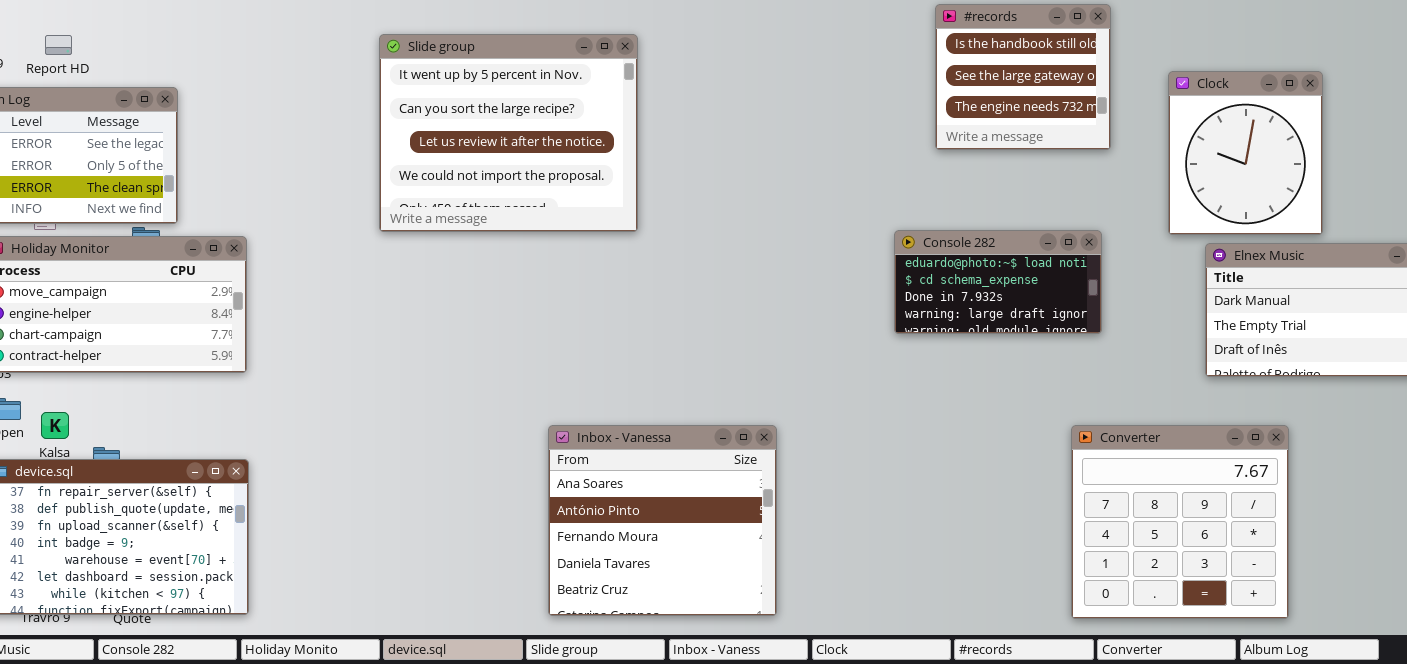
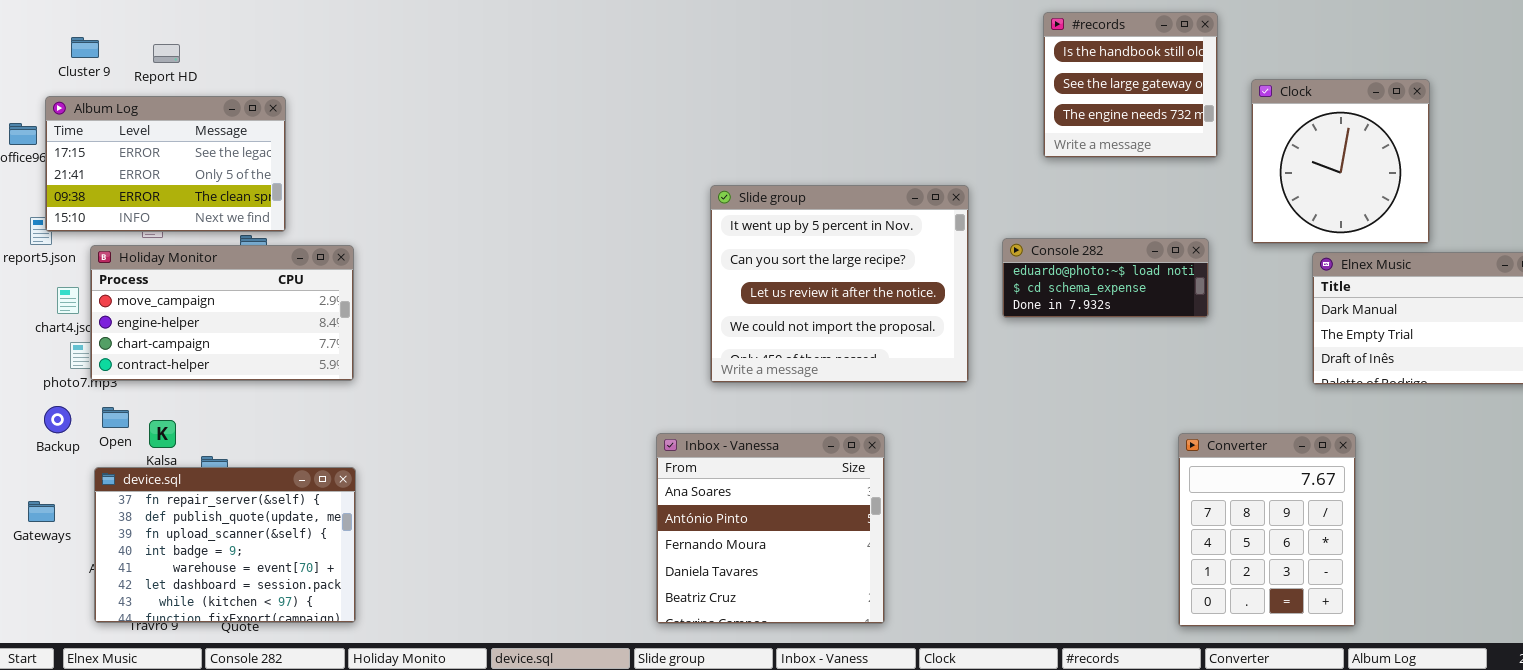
Slide group: [379,34,638,232] -> [710,185,969,383], moved
Clock: [1168,71,1323,235] -> [1251,79,1430,244], resized
Console 282: [894,230,1102,334] -> [1002,238,1209,318], resized
Converter: [1071,425,1289,619] -> [1178,433,1356,627], resized

